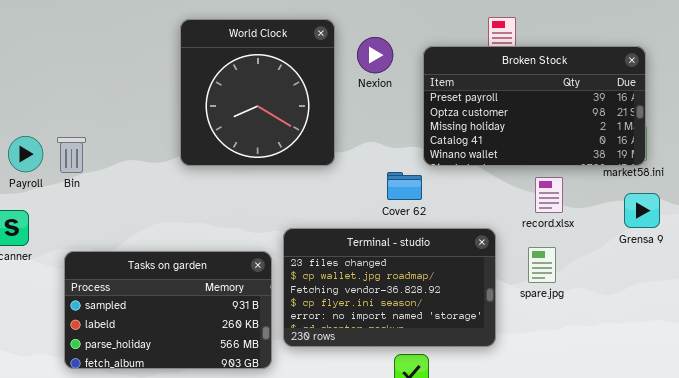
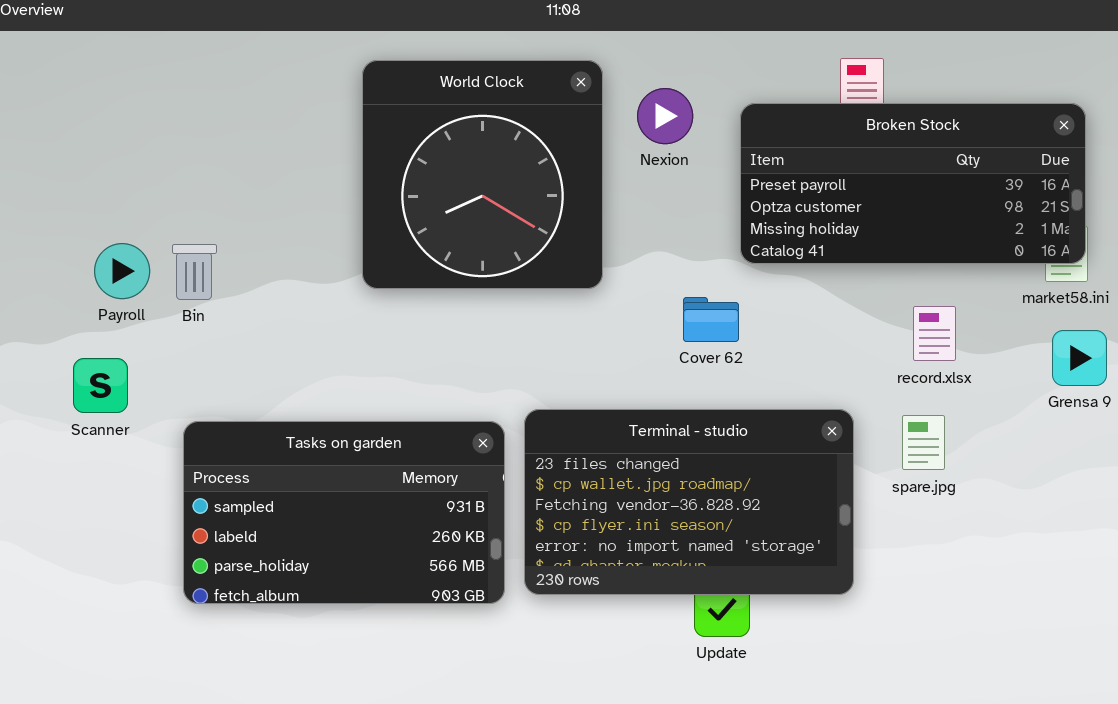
Broken Stock: [423,46,646,166] -> [740,103,1086,264], resized
Terminal - studio: [283,228,496,347] -> [524,409,854,595], moved

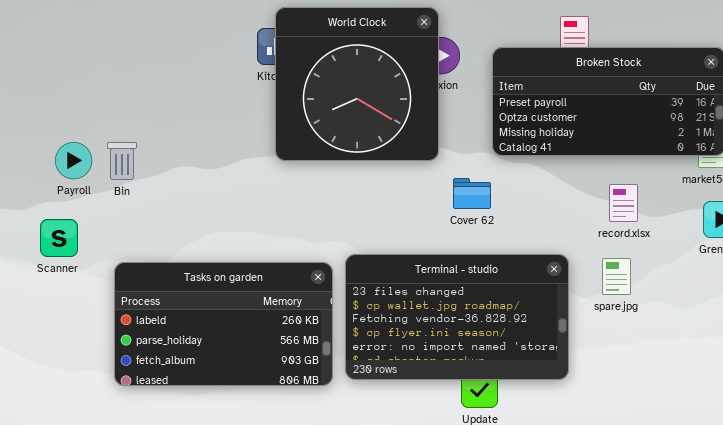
World Clock: [362,60,603,289] -> [275,7,439,161], moved
Tasks on garden: [183,421,505,604] -> [114,262,333,386], scrolled down 1 row

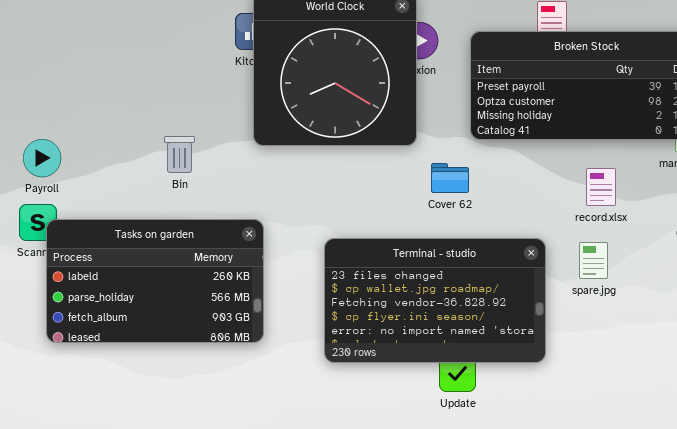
Payroll: [55,142,92,179] -> [23,139,61,177], moved
Bin: [107,142,137,180] -> [164,136,195,173], moved
Tasks on garden: [114,262,333,386] -> [46,219,264,343], moved

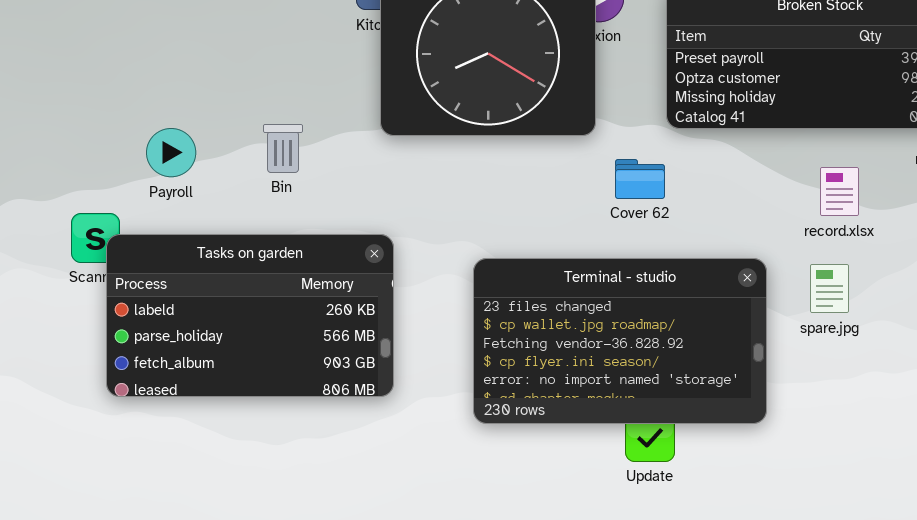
Payroll: [23,139,61,177] -> [146,128,196,177], moved

